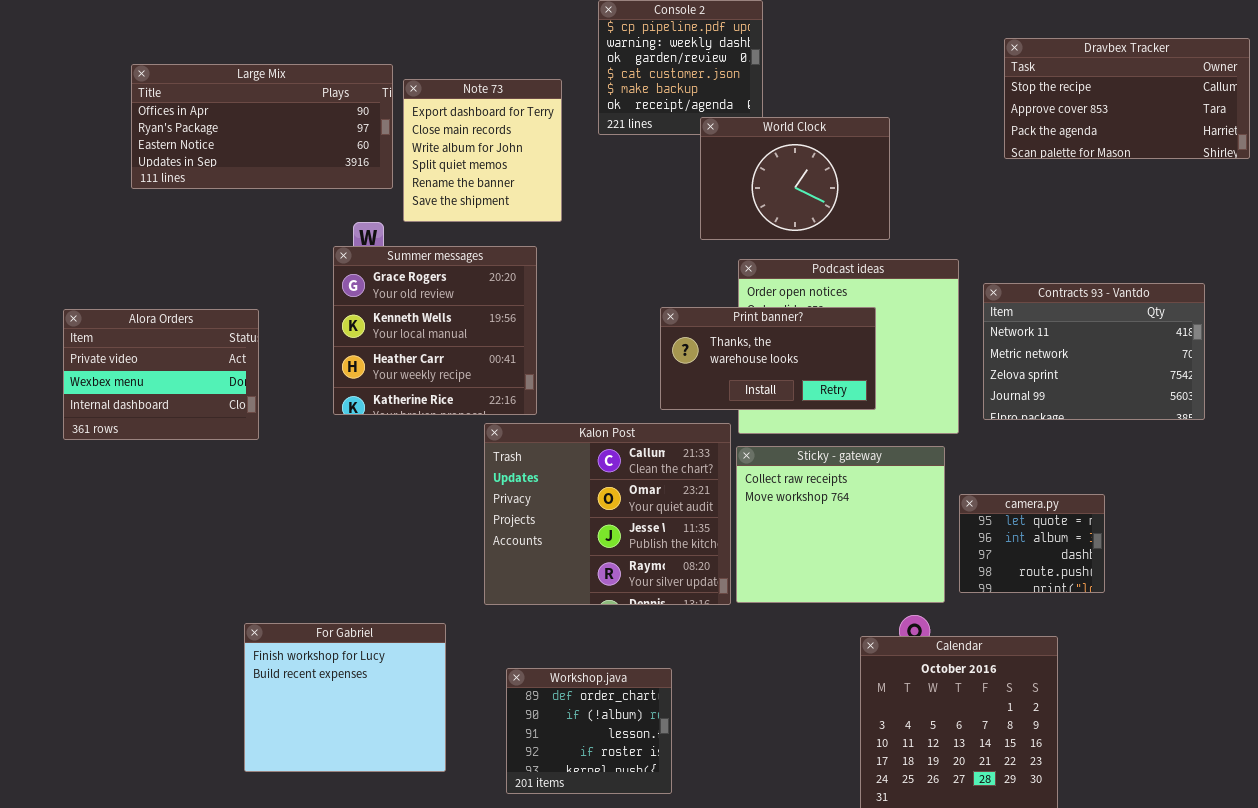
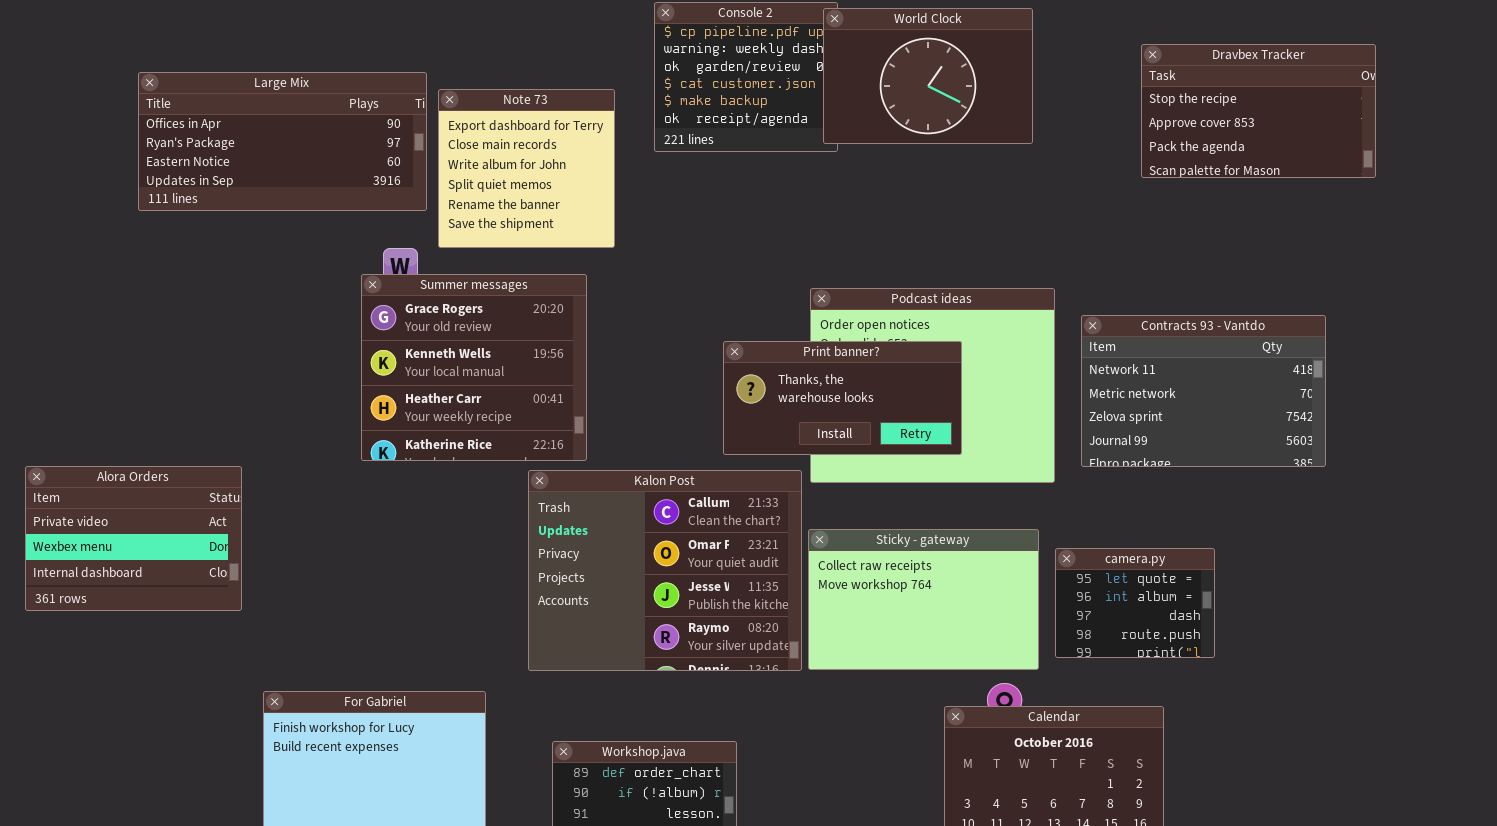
Dravbex Tracker: [1004,38,1250,159] -> [1141,44,1376,178], resized
World Clock: [700,117,890,240] -> [823,8,1033,144], moved
Alora Orders: [63,309,259,440] -> [25,466,242,611], moved
Sticky - gateway: [736,446,945,603] -> [808,529,1039,670], resized

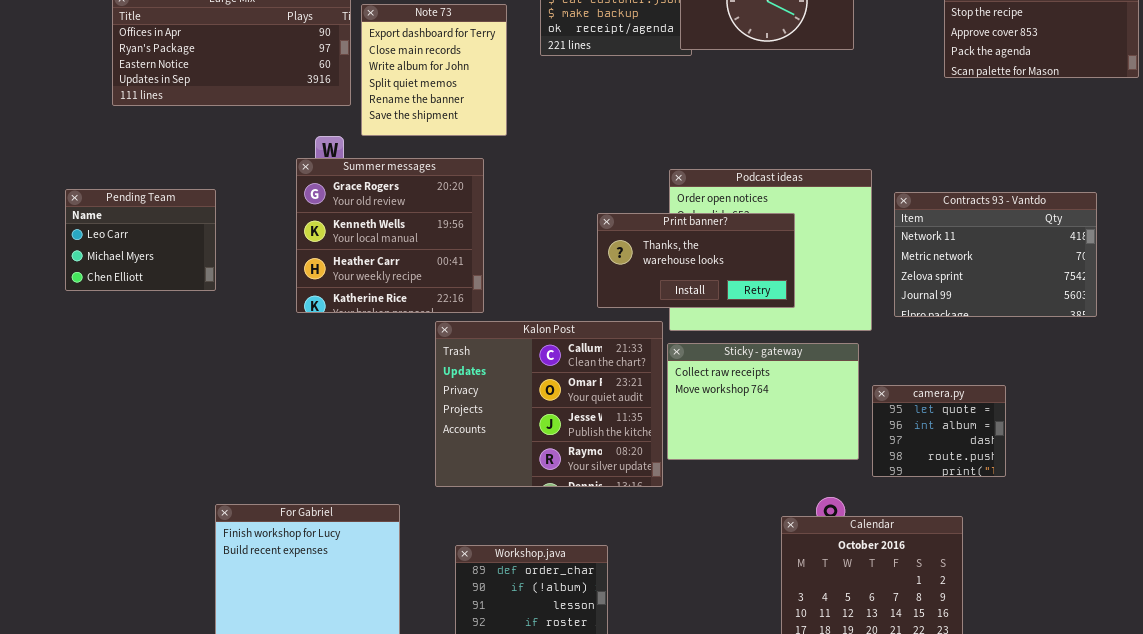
Pending Team: none -> [65,189,216,291], opened
Alora Orders: [25,466,242,611] -> none, closed
Sticky - gateway: [808,529,1039,670] -> [667,343,859,460], moved

